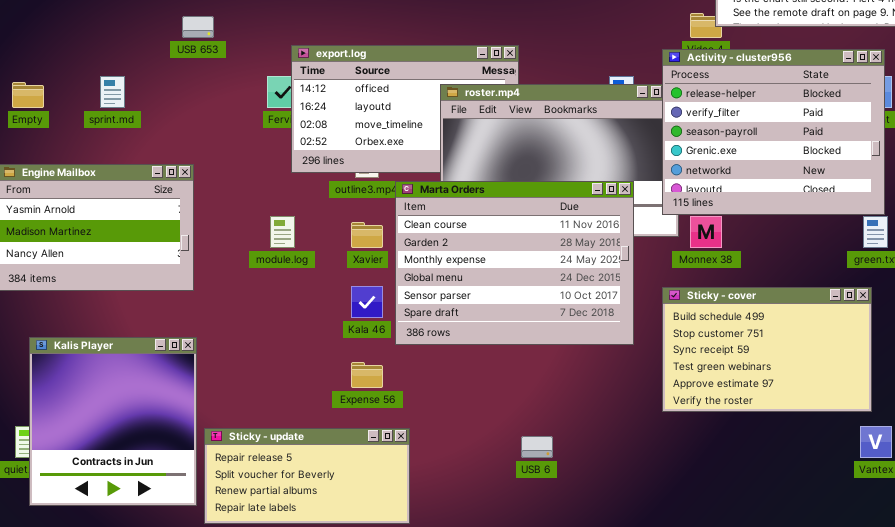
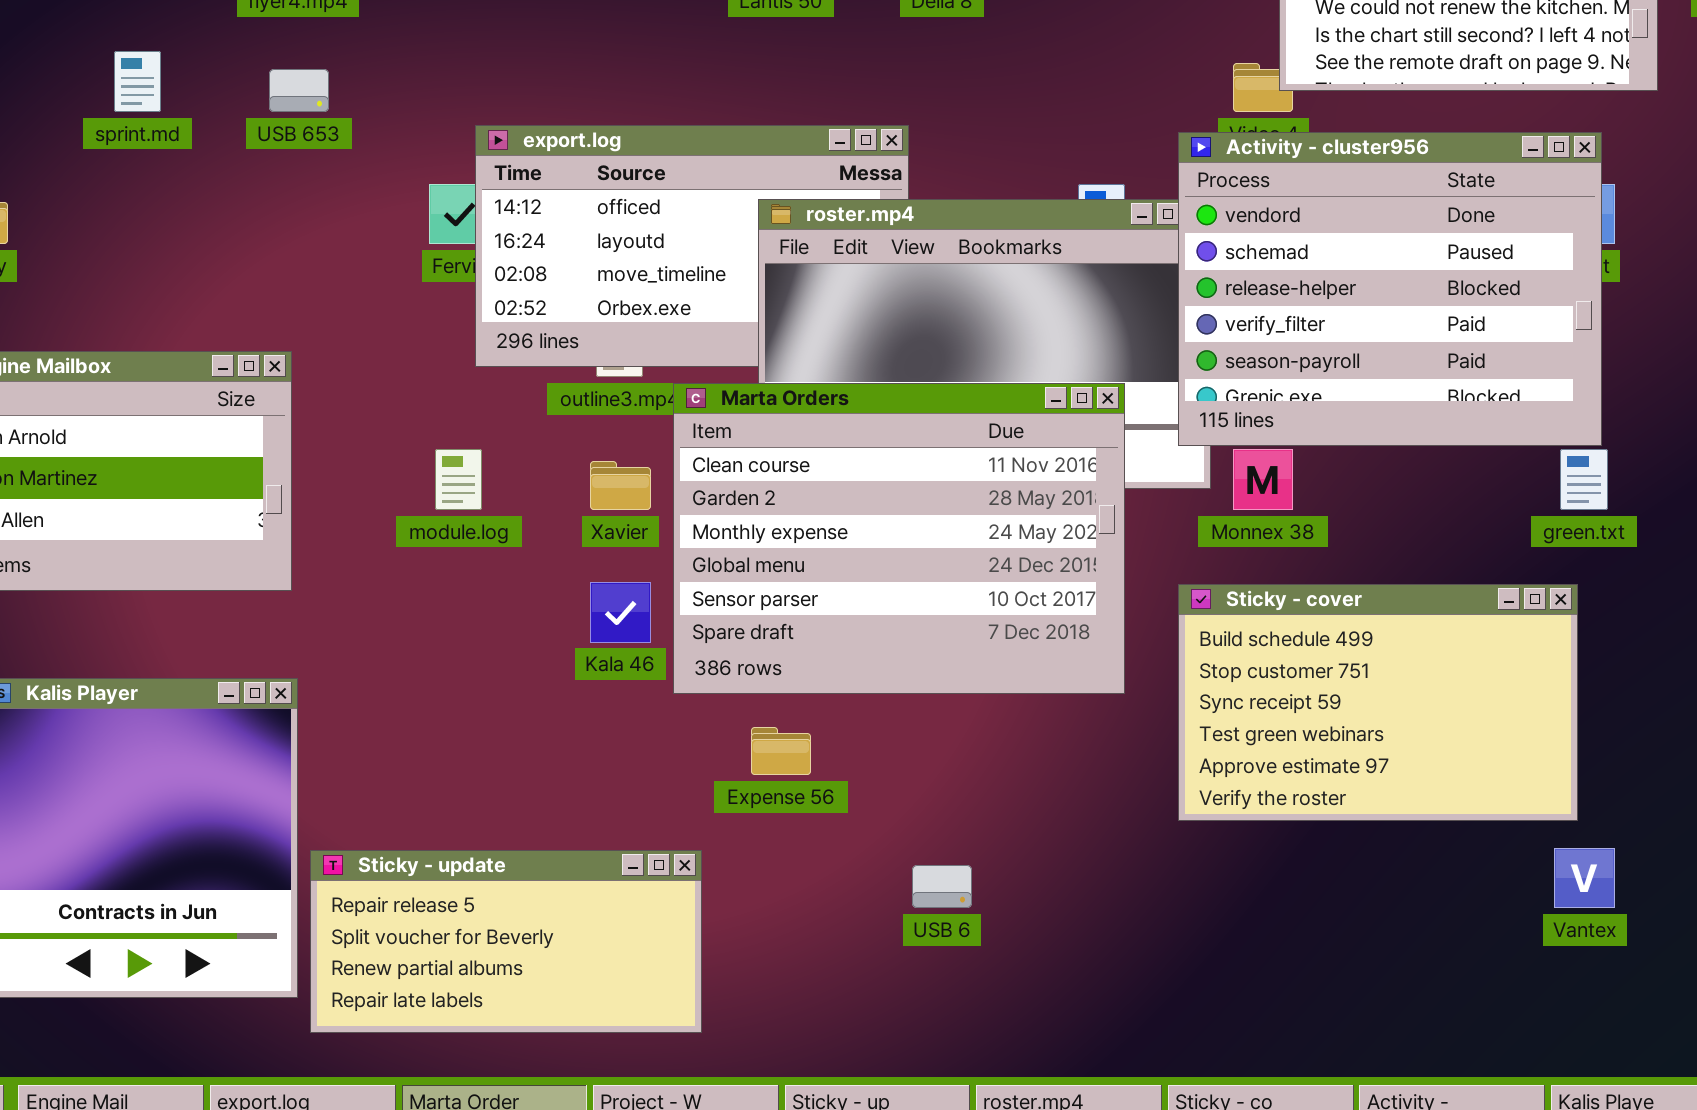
Activity - cluster956: [662,49,885,215] -> [1178,132,1602,446], scrolled up 2 rows
sprint.md: [100,76,125,108] -> [114,51,161,112], moved
Expense 56: [351,362,383,388] -> [751,727,811,775], moved

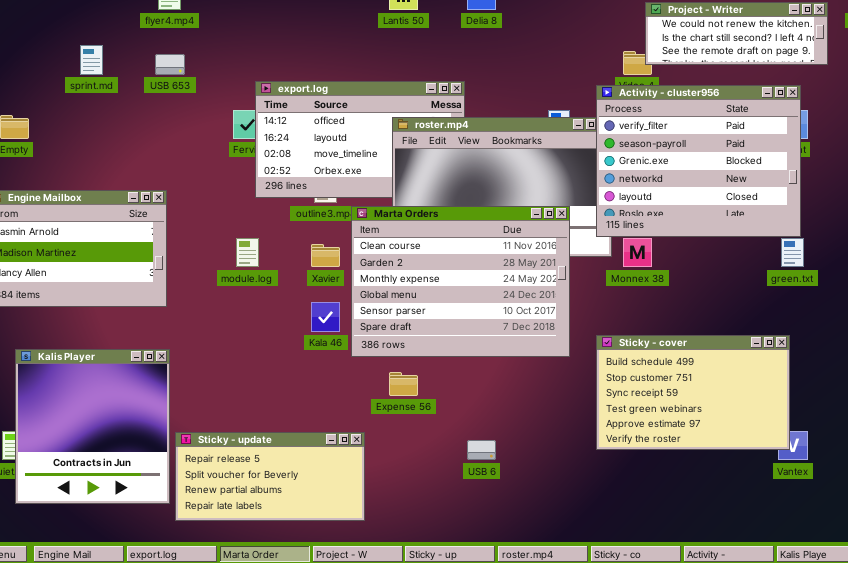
Activity - cluster956: [1178,132,1602,446] -> [596,85,801,237], scrolled down 3 rows
Sticky - cover: [1178,584,1578,821] -> [596,335,790,450], moved

